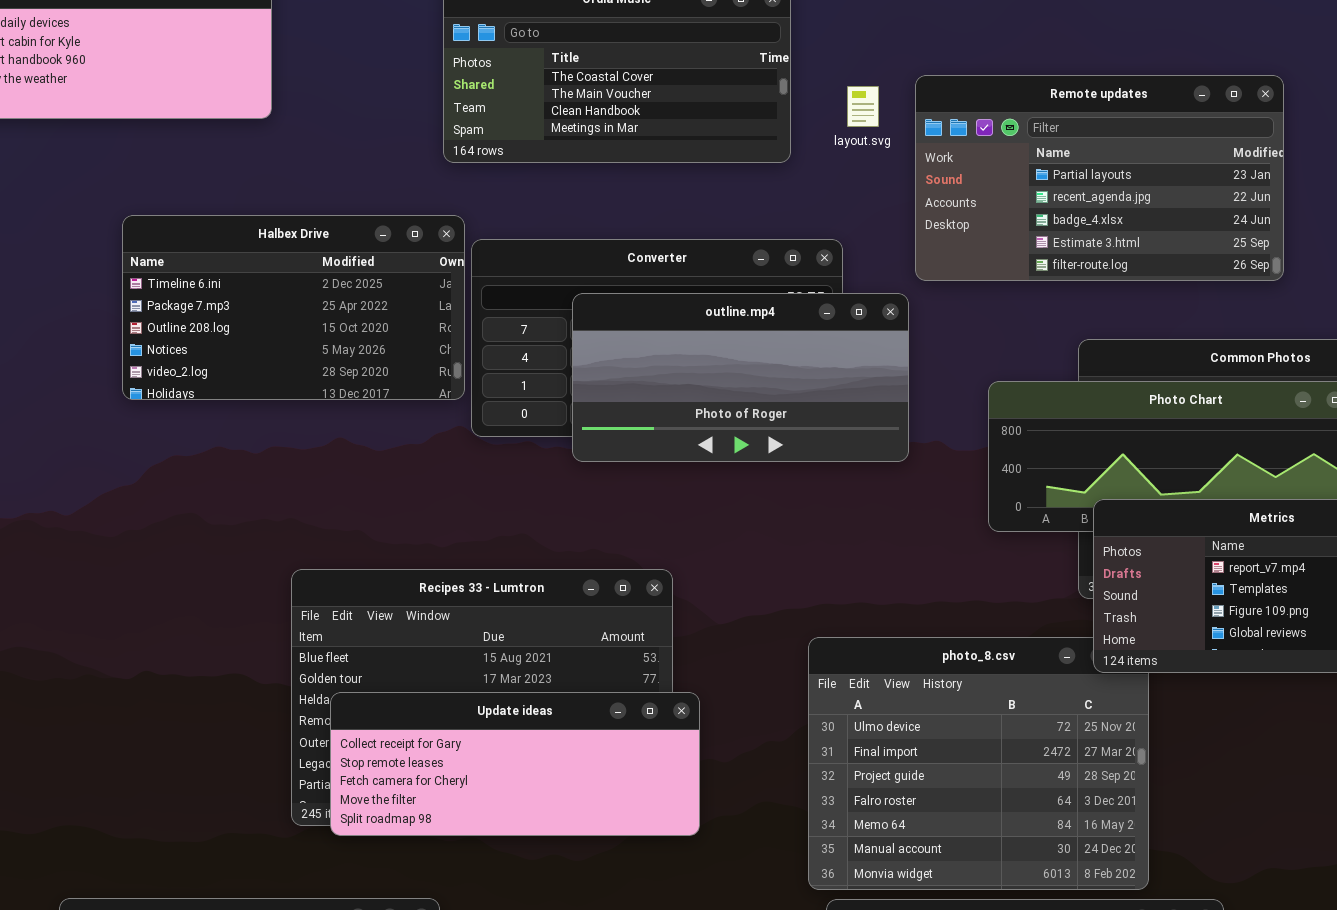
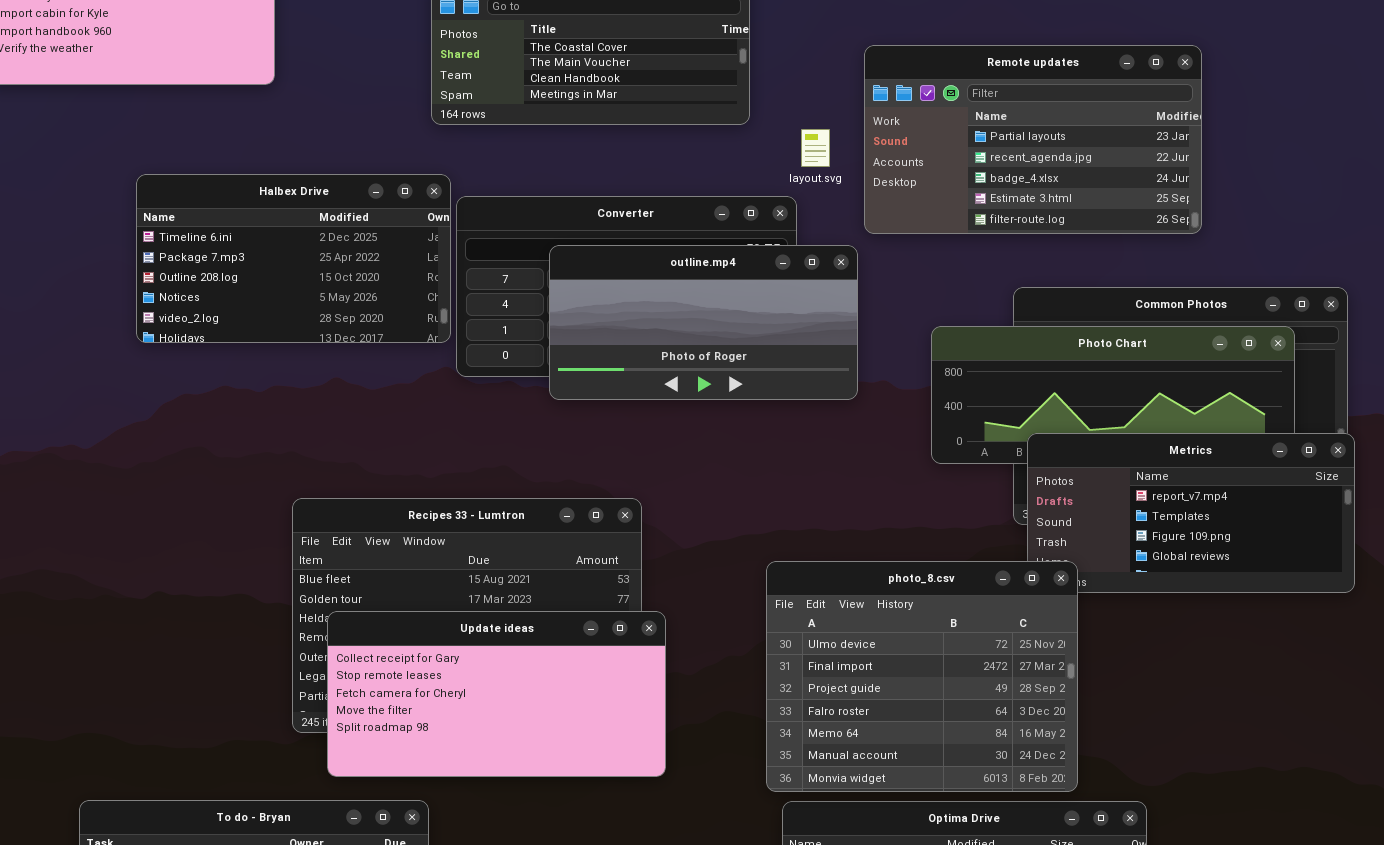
layout.svg: [847,86,879,127] -> [801,129,830,167], moved
photo_8.csv: [808,637,1149,890] -> [766,561,1078,792], raised
Update ideas: [330,692,700,836] -> [327,611,666,777], resized

